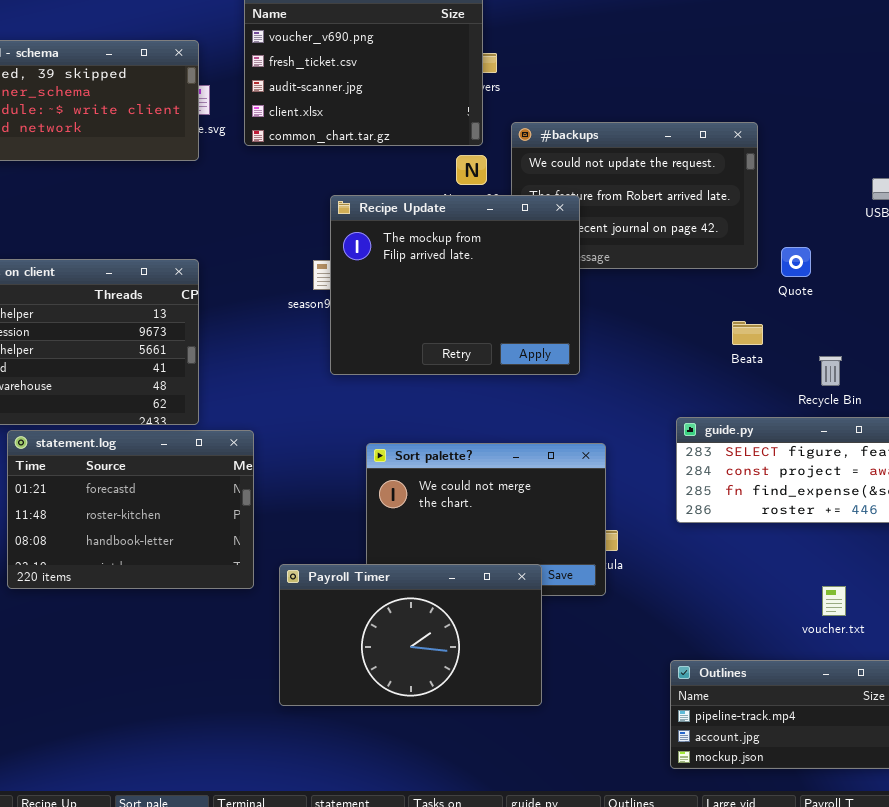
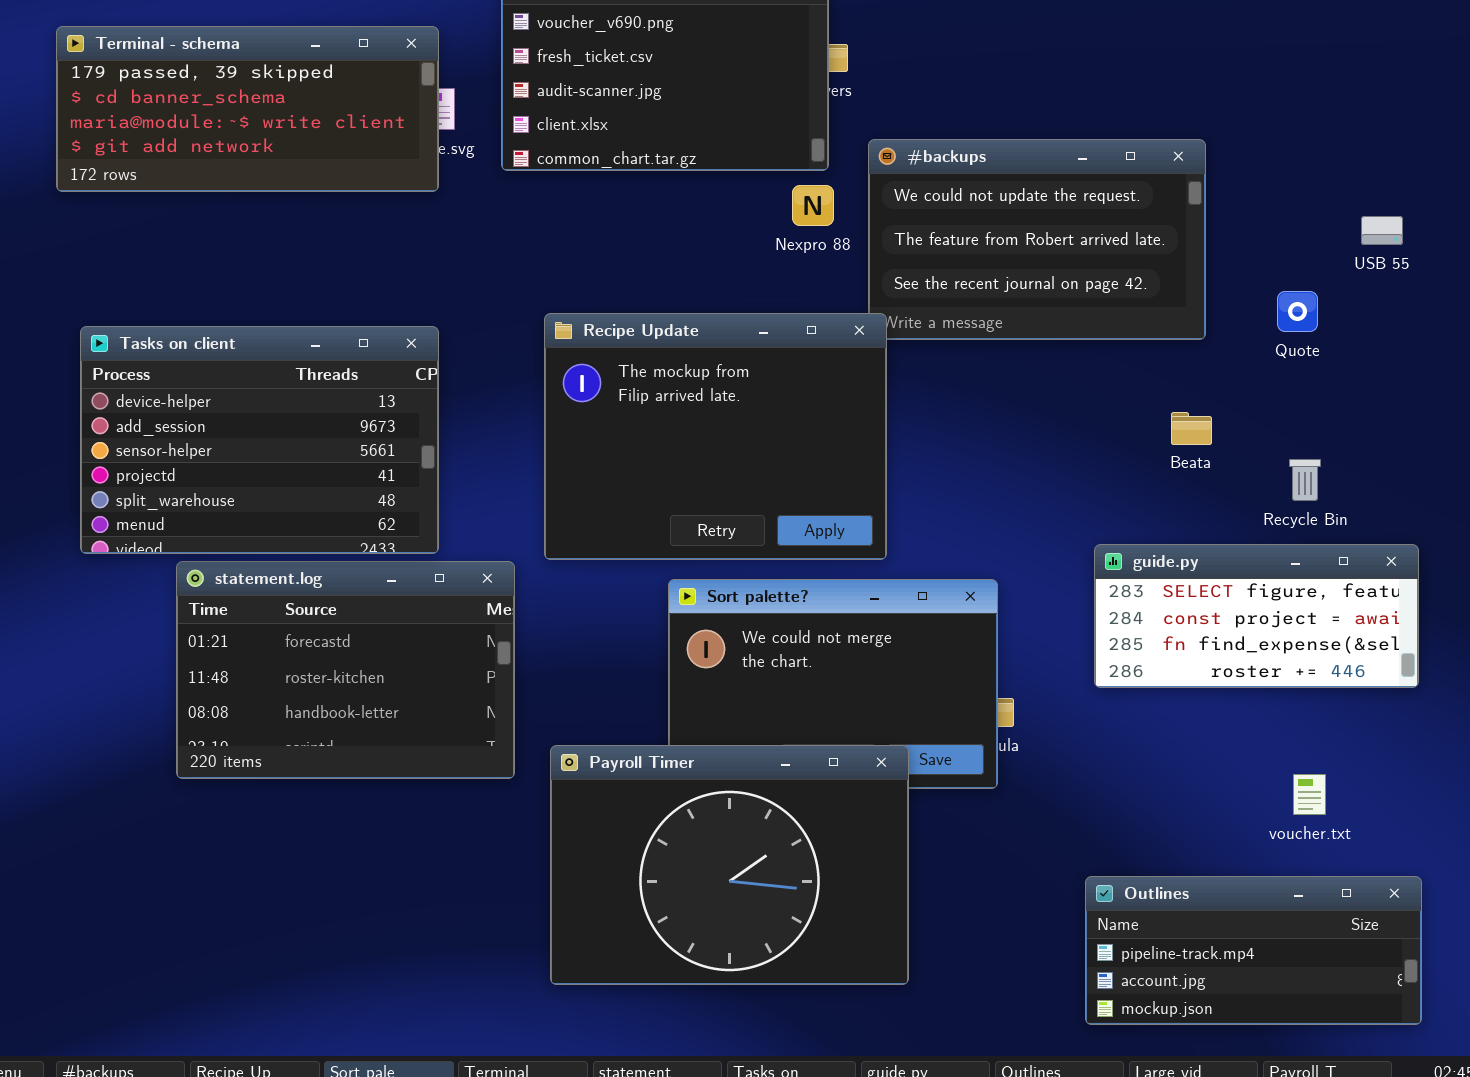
Recipe Update: [330,195,580,375] -> [544,313,887,560], moved
Quote: [781,247,811,277] -> [1277,291,1318,332], moved
Payroll Timer: [279,564,542,706] -> [550,745,909,985], resized

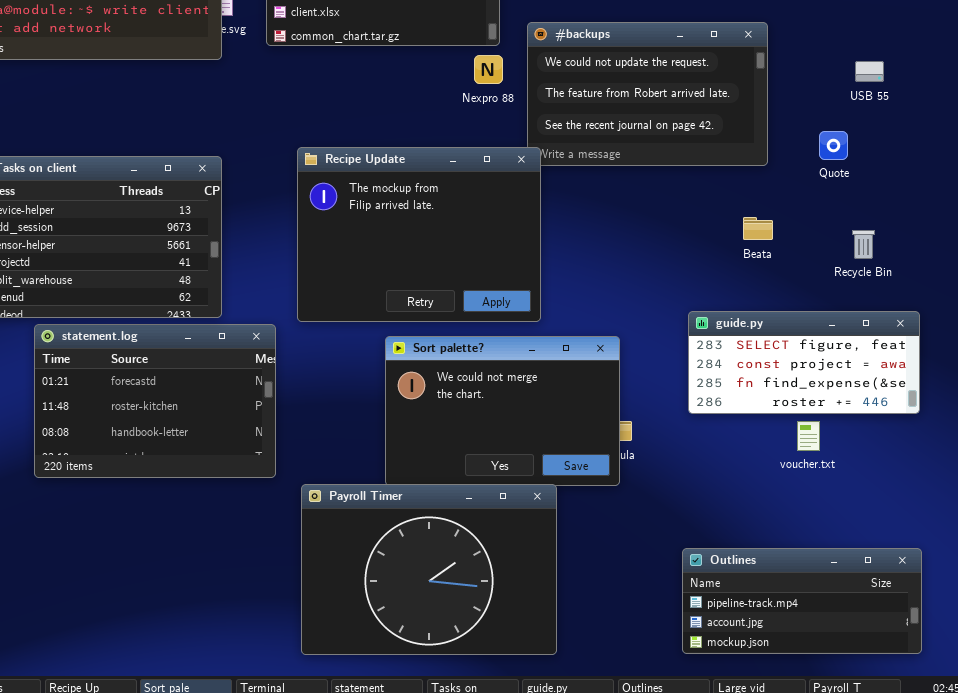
USB 55: [1361,216,1403,245] -> [855,61,884,82], moved
Recycle Bin: [1289,459,1321,501] -> [852,230,875,259], moved
Payroll Timer: [550,745,909,985] -> [301,484,557,655], moved
voucher.txt: [1293,774,1326,815] -> [797,421,820,451], moved

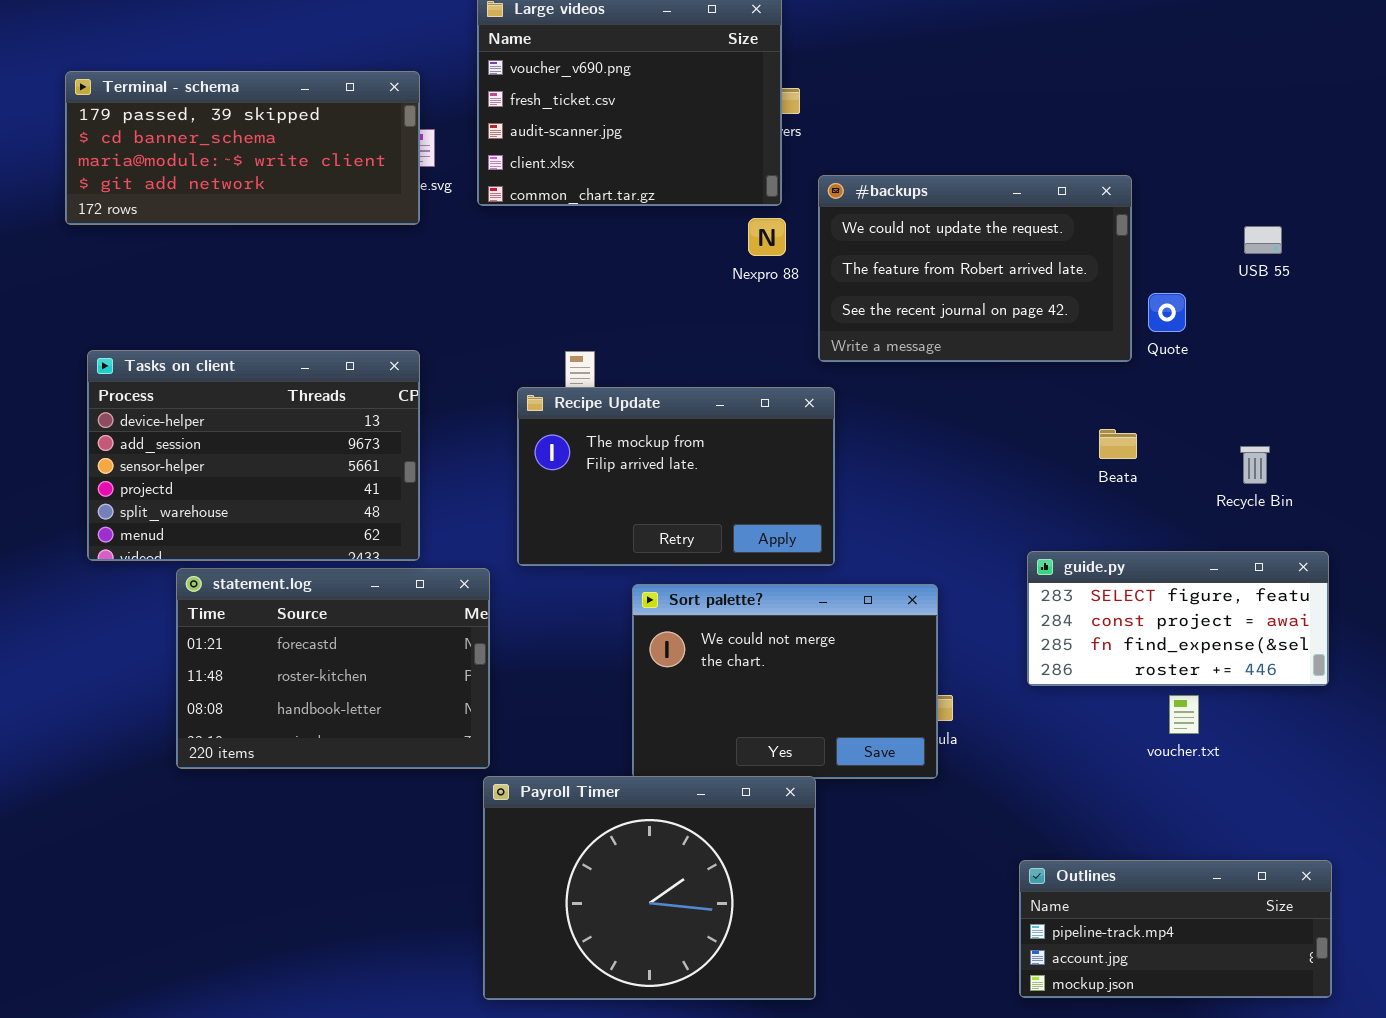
Quote: [819,131,848,160] -> [1148,293,1186,332], moved
Recipe Update: [297,147,541,322] -> [517,387,835,566], resized
Payroll Timer: [301,484,557,655] -> [483,776,816,1000], moved

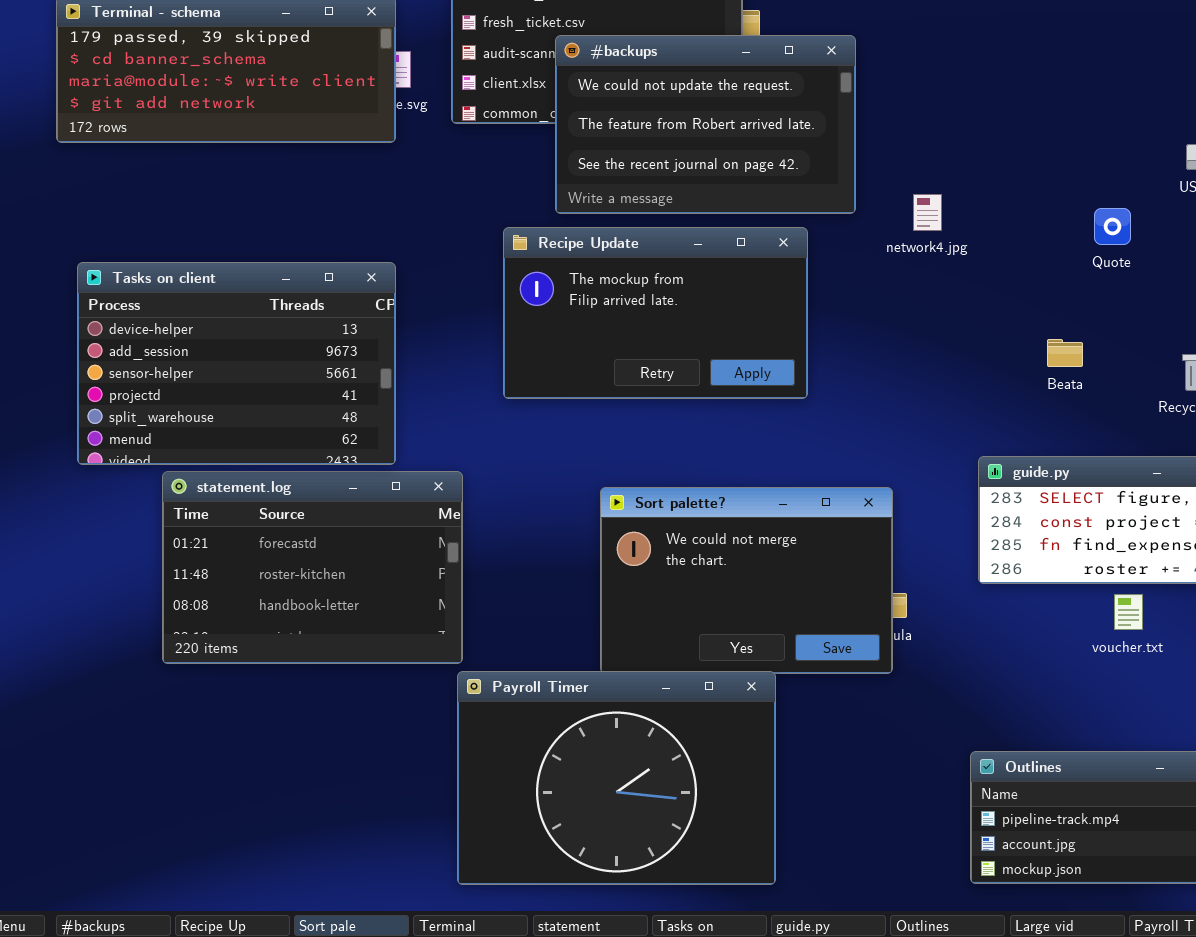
#backups: [818,175,1132,362] -> [555,35,856,214], moved
Recipe Update: [517,387,835,566] -> [503,227,808,399], moved

